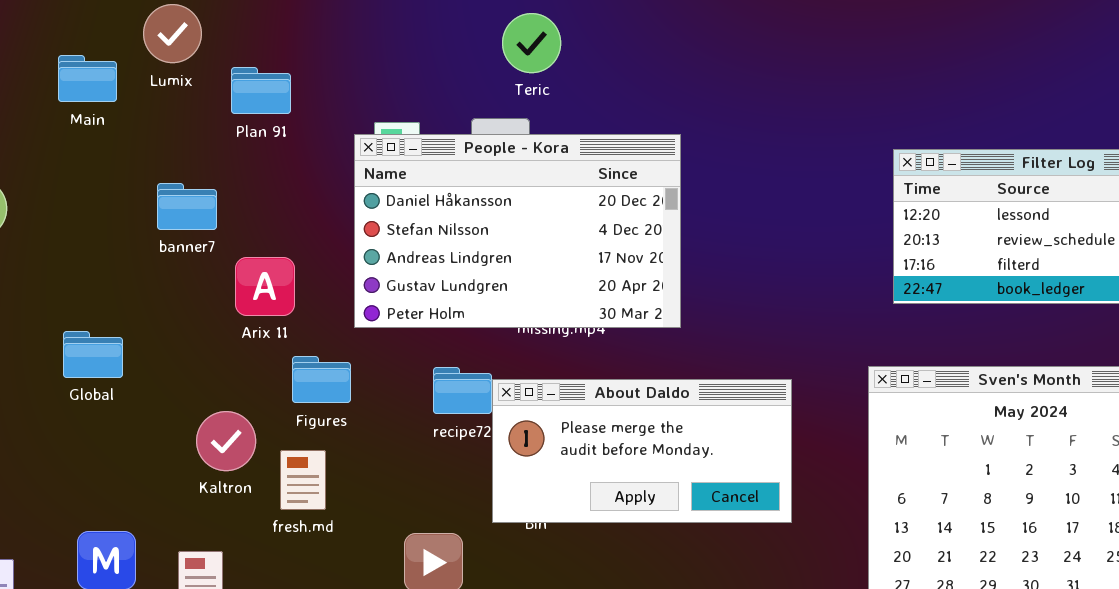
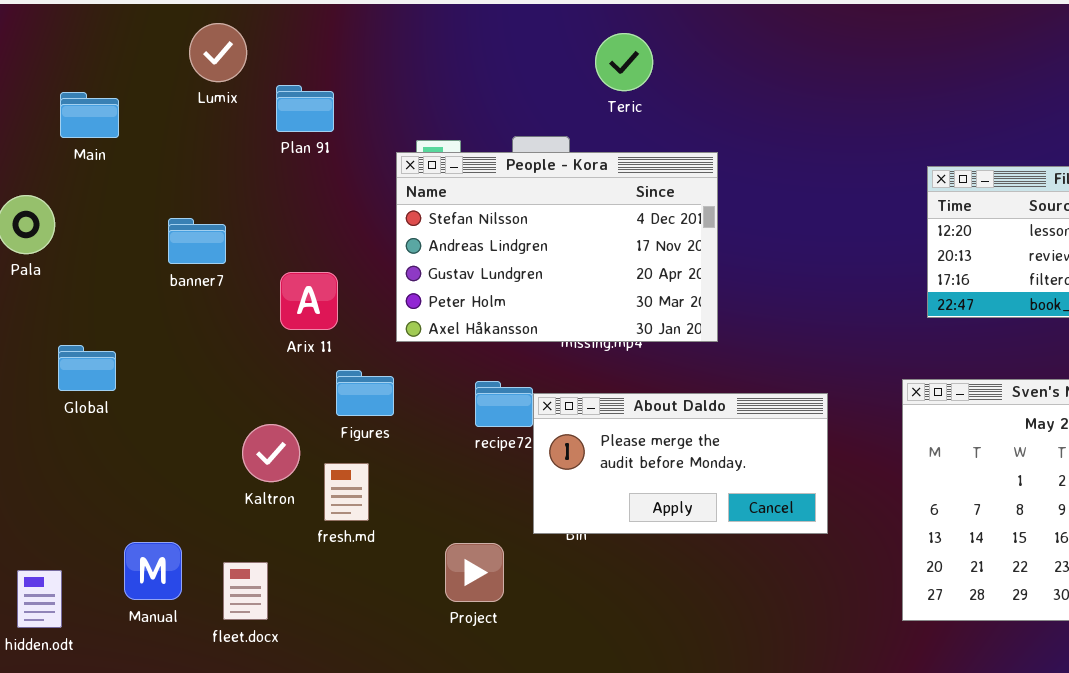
Teric: [502,13,561,73] -> [595,33,653,91], moved
Main: [58,55,117,102] -> [60,92,119,138], moved
People - Kora: [354,134,681,328] -> [396,152,718,342], scrolled down 1 row
banner7: [157,183,217,230] -> [168,218,226,264], moved
Global: [63,331,123,378] -> [58,345,116,391], moved

